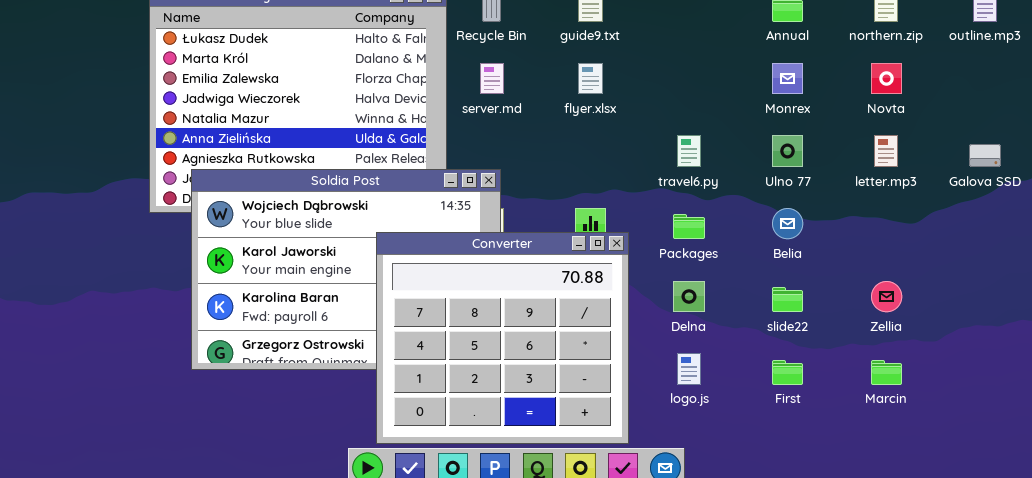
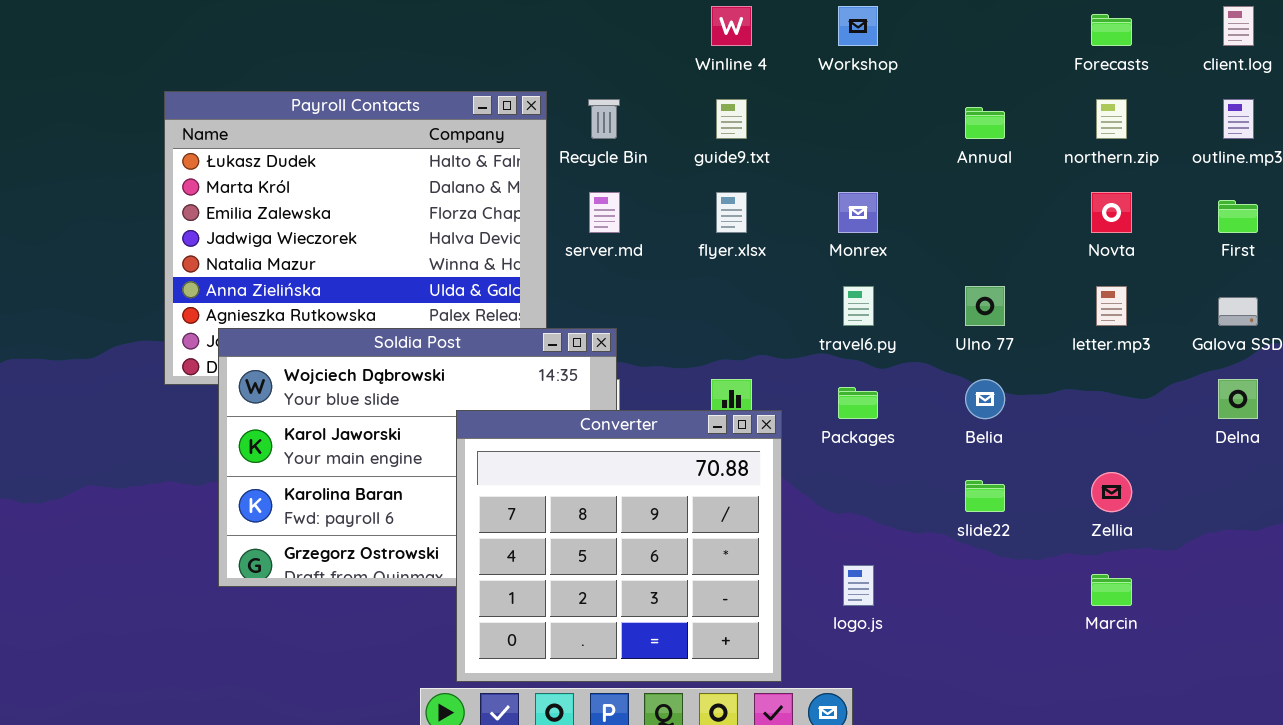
Monrex: [772,63,803,94] -> [838,192,878,233], moved
Delna: [673,281,705,312] -> [1218,379,1258,419], moved
First: [772,360,803,385] -> [1218,200,1258,233], moved

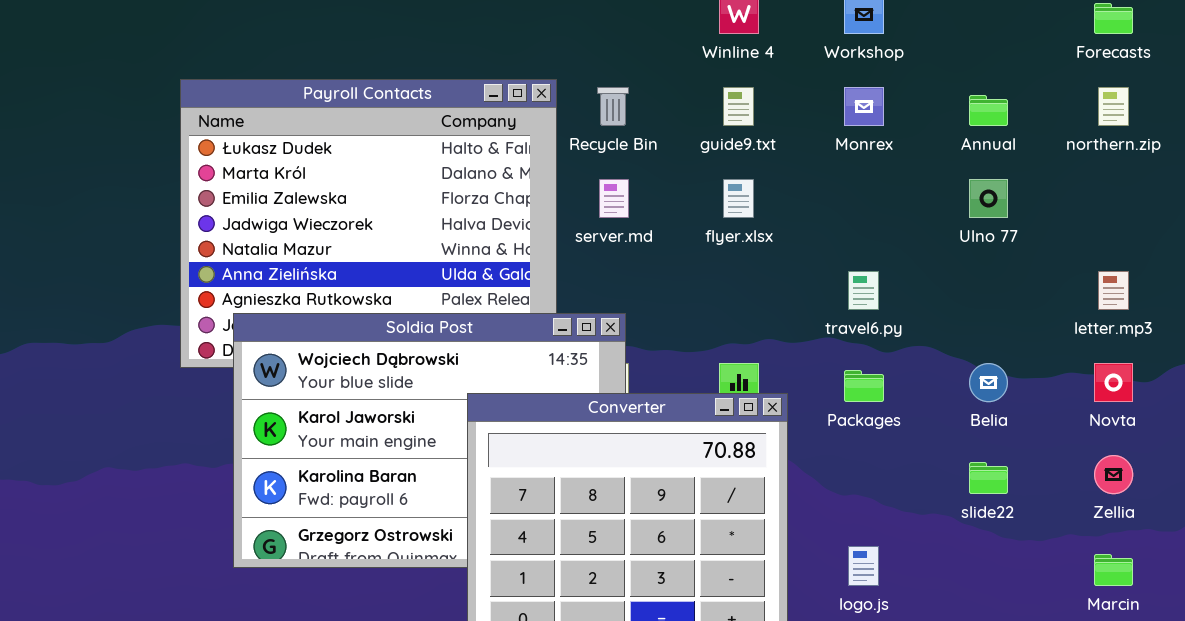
Monrex: [838,192,878,233] -> [844,87,884,126], moved
Novta: [1091,192,1132,233] -> [1094,363,1133,402], moved
Ulno 77: [965,286,1005,326] -> [969,179,1008,218], moved

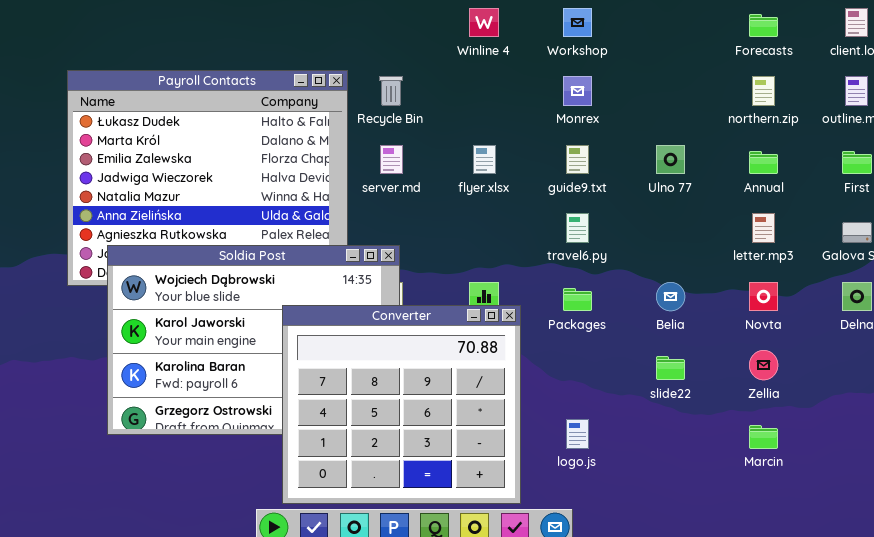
guide9.txt: [723,87,754,126] -> [566,145,589,174], moved
Annual: [969,95,1008,126] -> [749,151,778,174], moved

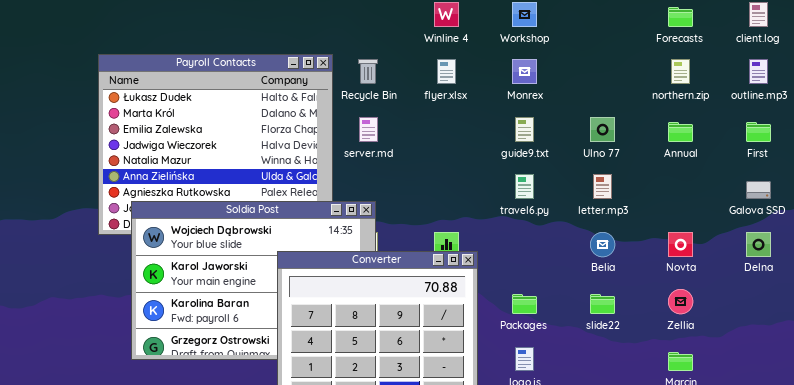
flyer.xlsx: [473,145,496,174] -> [437,59,456,84], moved
letter.mp3: [752,213,775,243] -> [593,174,612,199], moved
Packages: [563,288,592,311] -> [512,294,537,314], moved

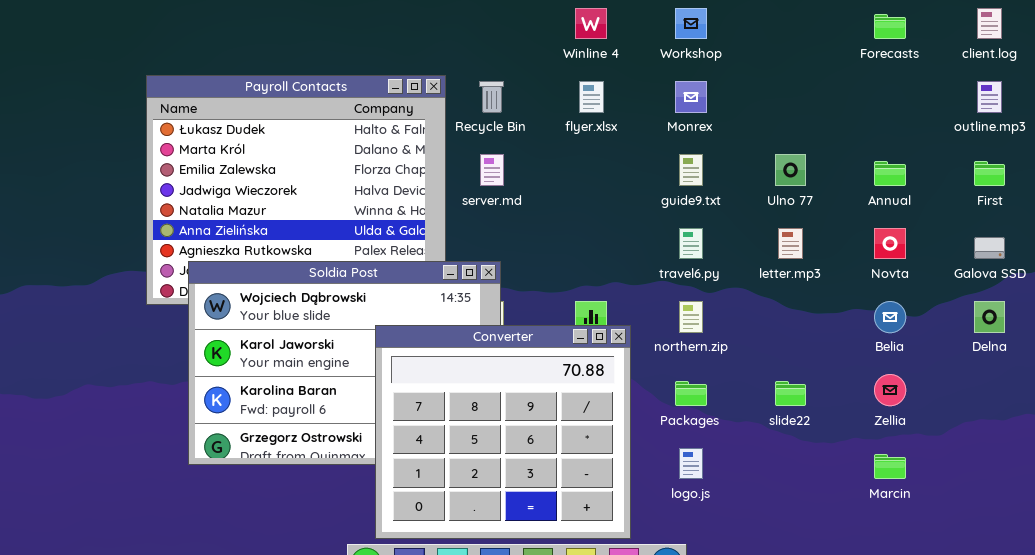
northern.zip: [671,59,690,84] -> [679,301,703,333], moved
Belia: [590,232,615,257] -> [874,301,906,333], moved
Novta: [668,232,693,257] -> [874,228,906,259], moved

